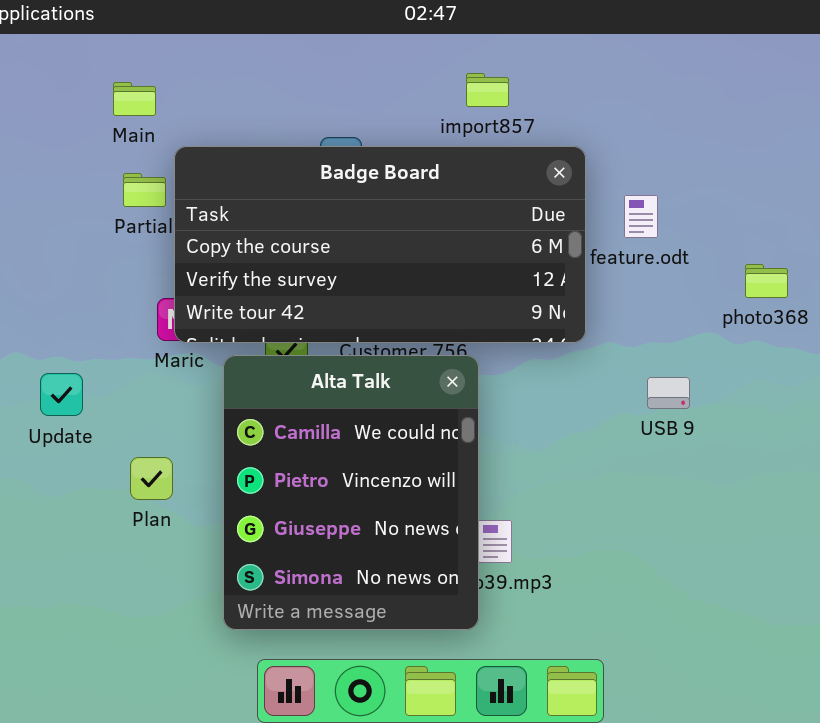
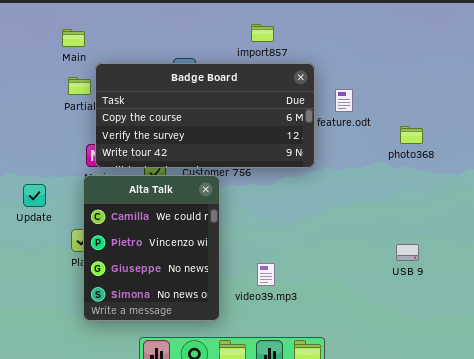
Alta Talk: [223,355,479,630] -> [83,175,220,321], moved
USB 9: [647,377,690,409] -> [396,244,419,261], moved

